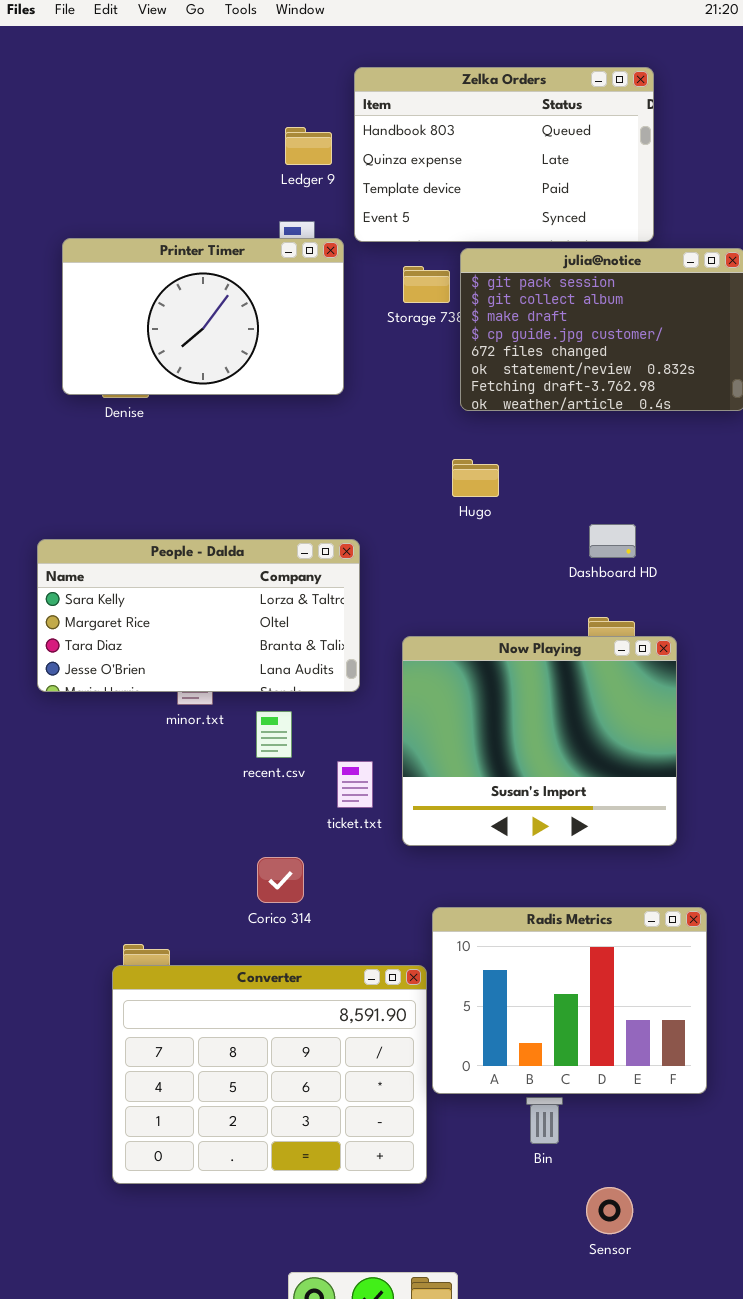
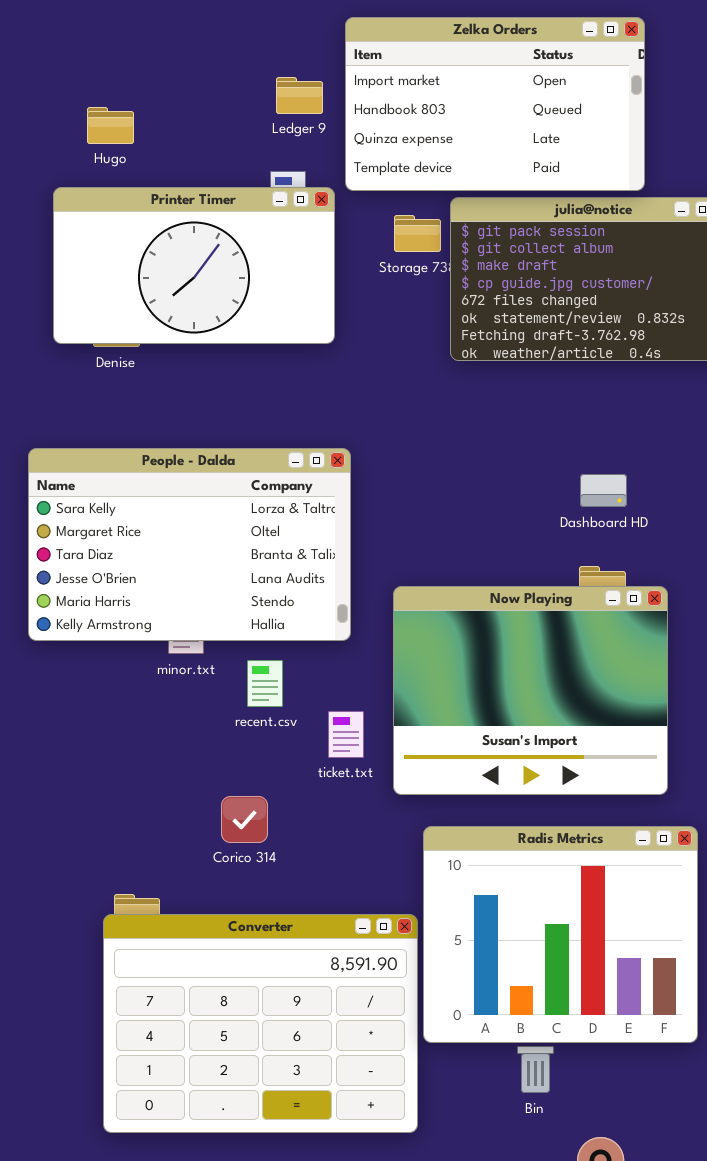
Zelka Orders: [354,67,654,242] -> [345,17,645,191], scrolled up 1 row
Hugo: [452,459,499,497] -> [87,107,134,144], moved
People - Dalda: [37,539,360,692] -> [28,448,351,641], resized
Corico 314: [257,857,304,903] -> [221,796,268,843], moved
Radis Metrics: [432,907,707,1094] -> [423,826,698,1043], resized

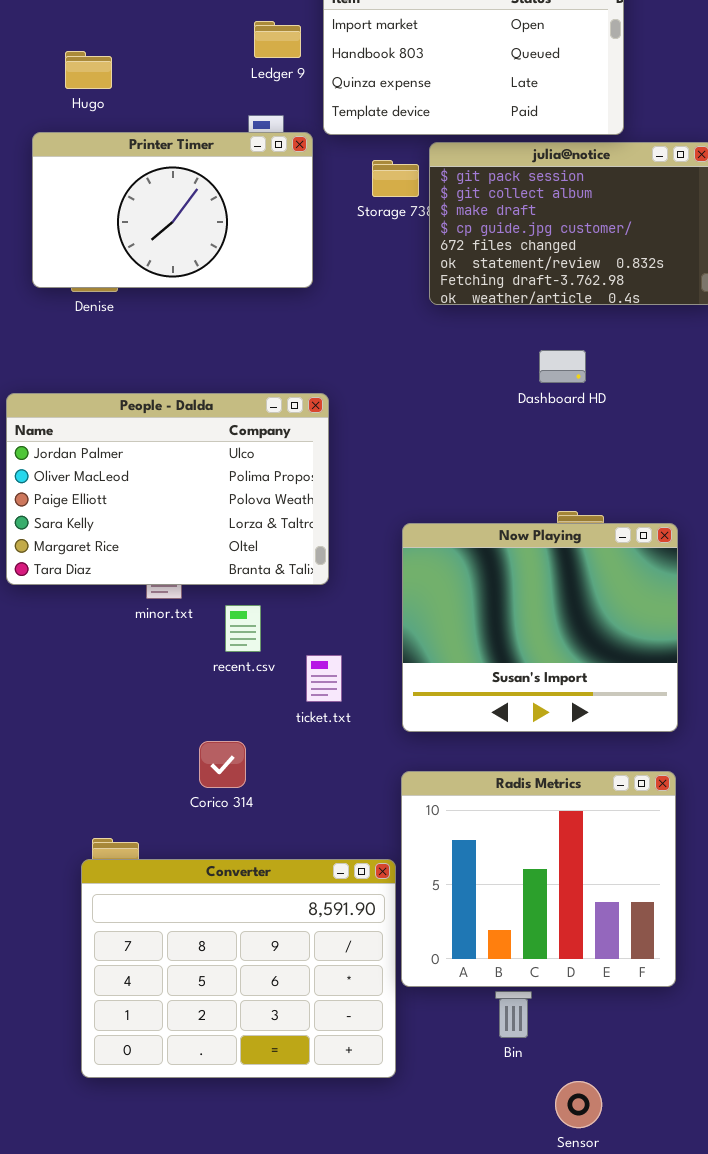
People - Dalda: [28,448,351,641] -> [6,393,329,585], scrolled up 3 rows
Dashboard HD: [580,474,627,507] -> [539,350,586,383], moved
Now Playing: [393,586,668,795] -> [402,523,678,732], moved

